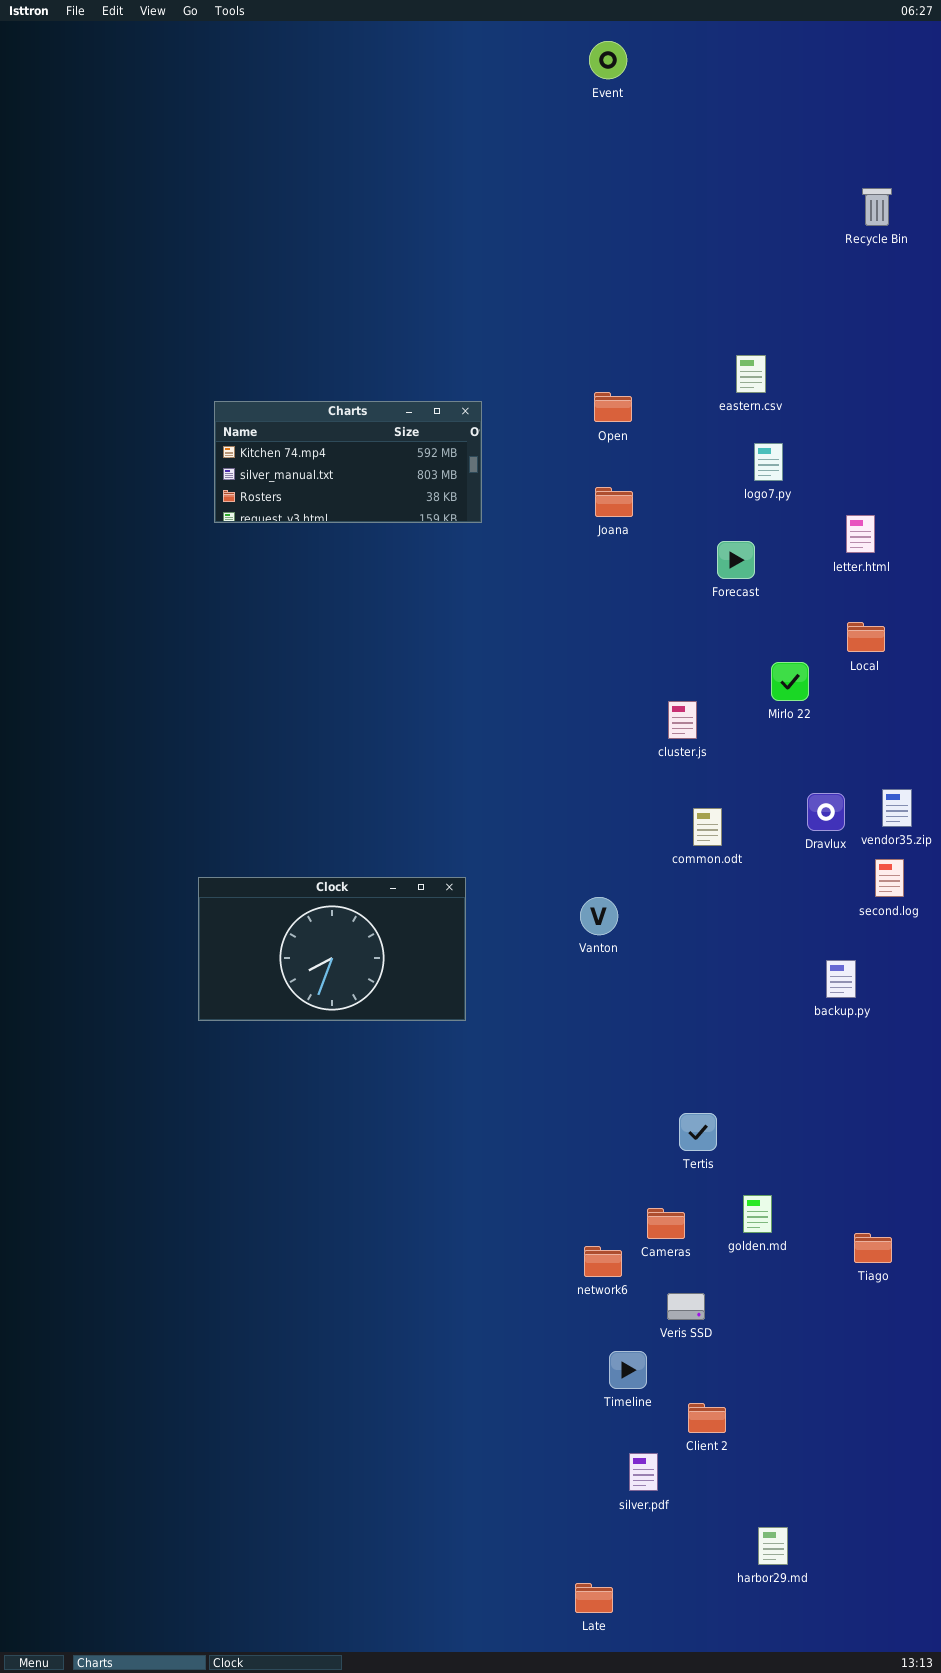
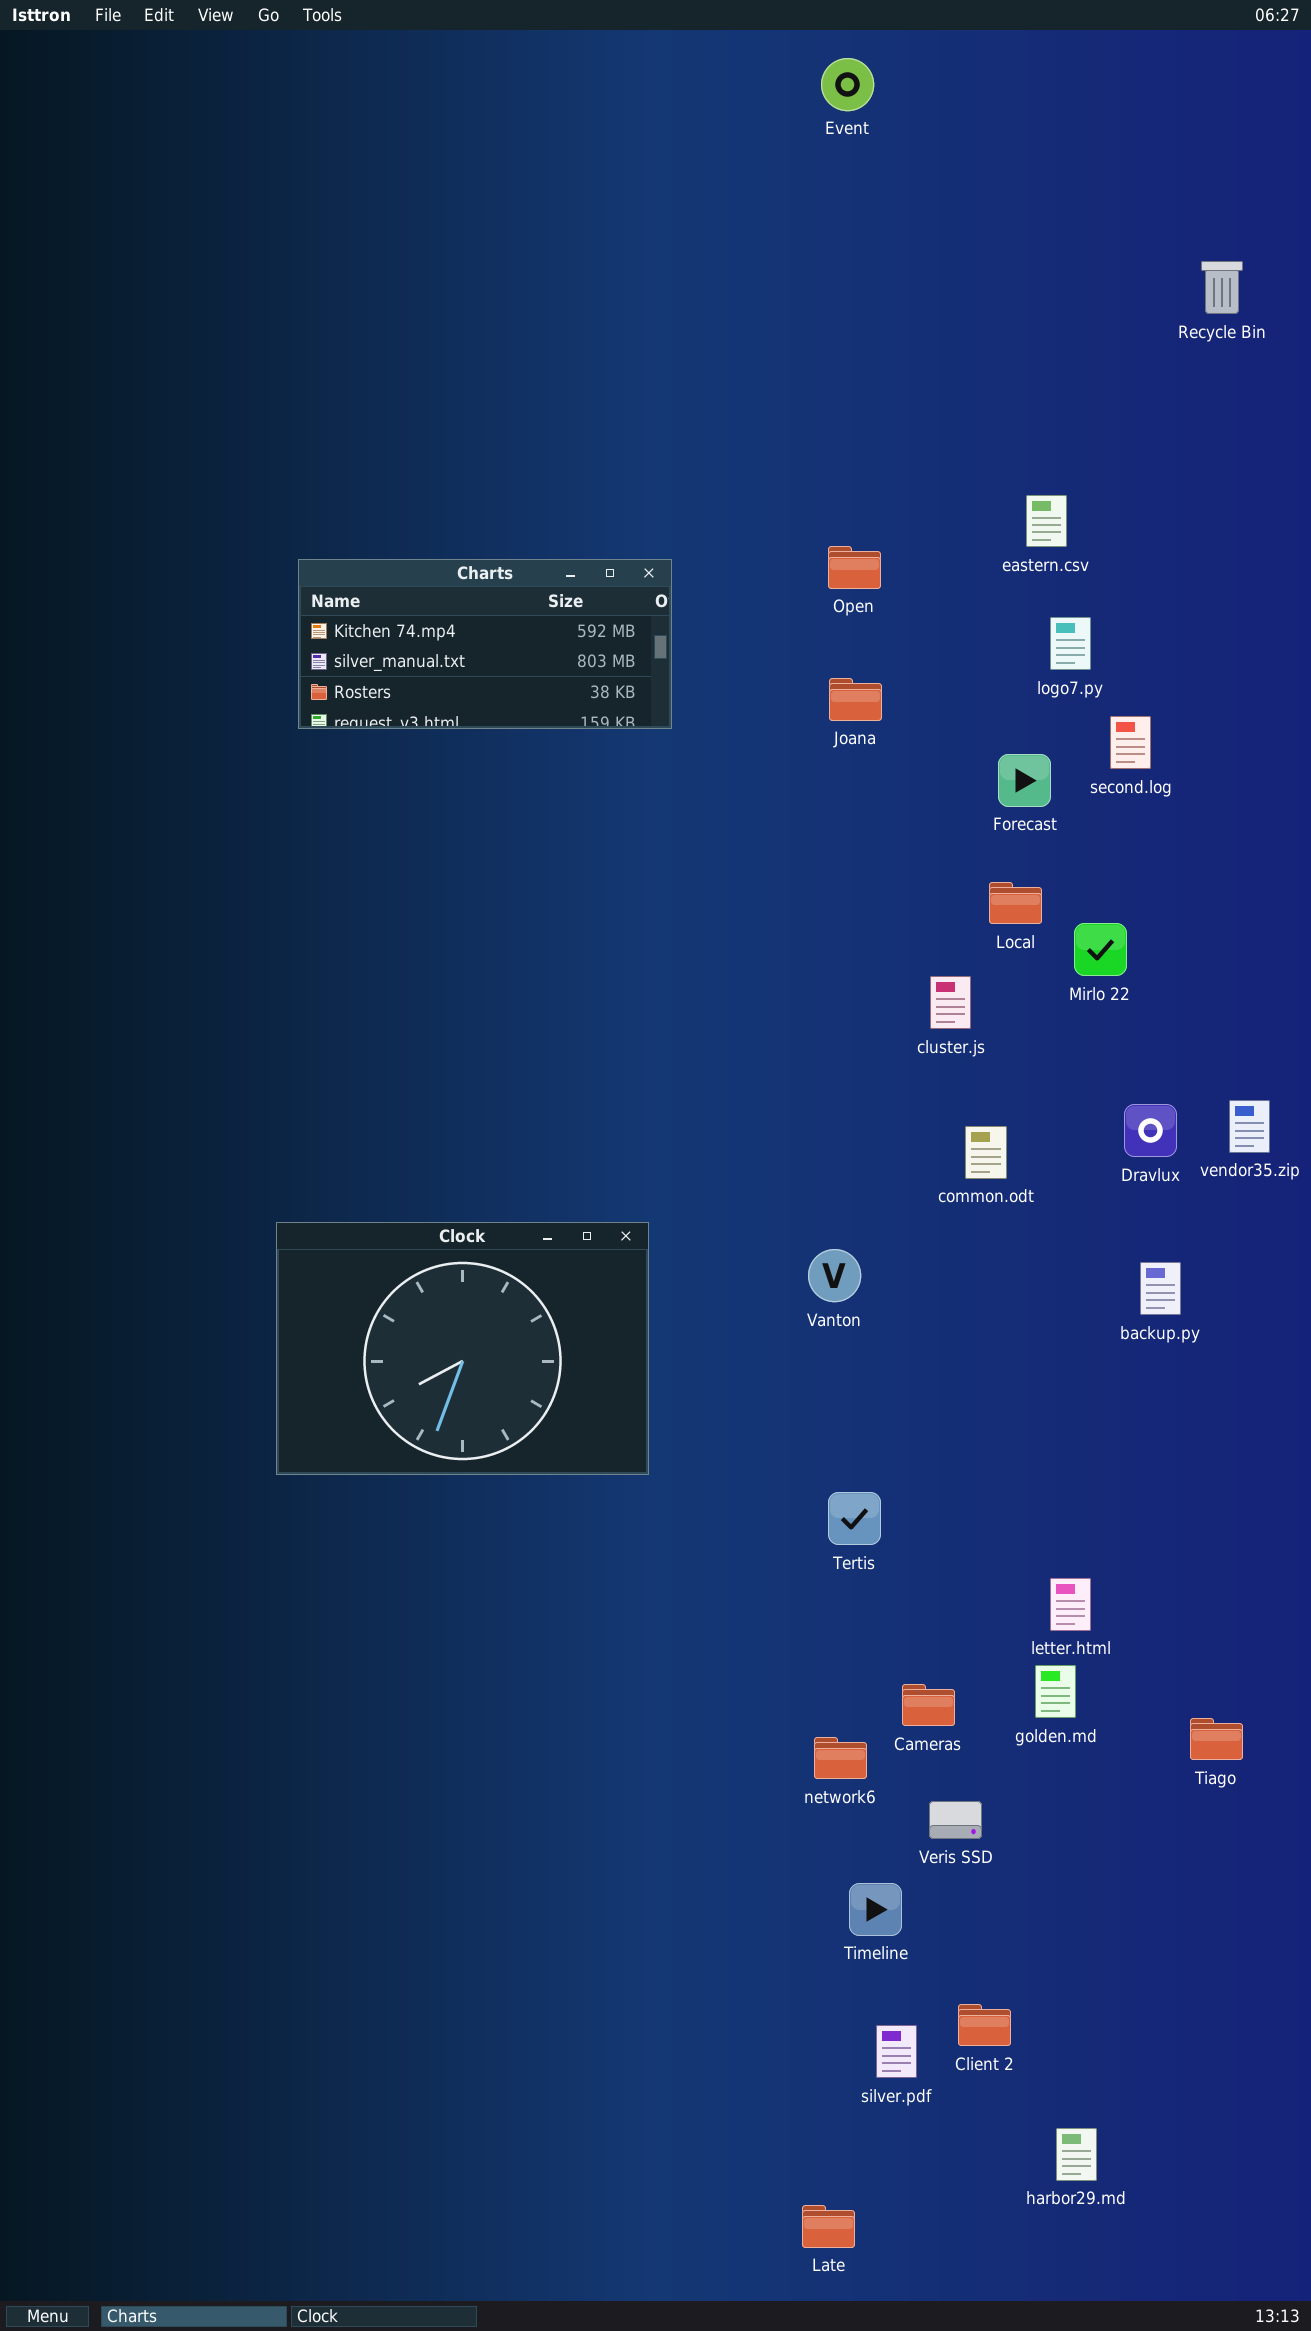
letter.html: [846,515,875,553] -> [1050,1578,1091,1631], moved
Local: [847,622,885,652] -> [989,882,1042,924], moved
second.log: [875,859,904,897] -> [1110,716,1151,769], moved
Clock: [198,877,466,1021] -> [276,1222,649,1475], resized
backup.py: [826,960,856,998] -> [1140,1262,1181,1315], moved
Tertis: [679,1113,717,1151] -> [828,1492,881,1545], moved
Client 2: [688,1403,726,1433] -> [958,2004,1011,2046], moved

